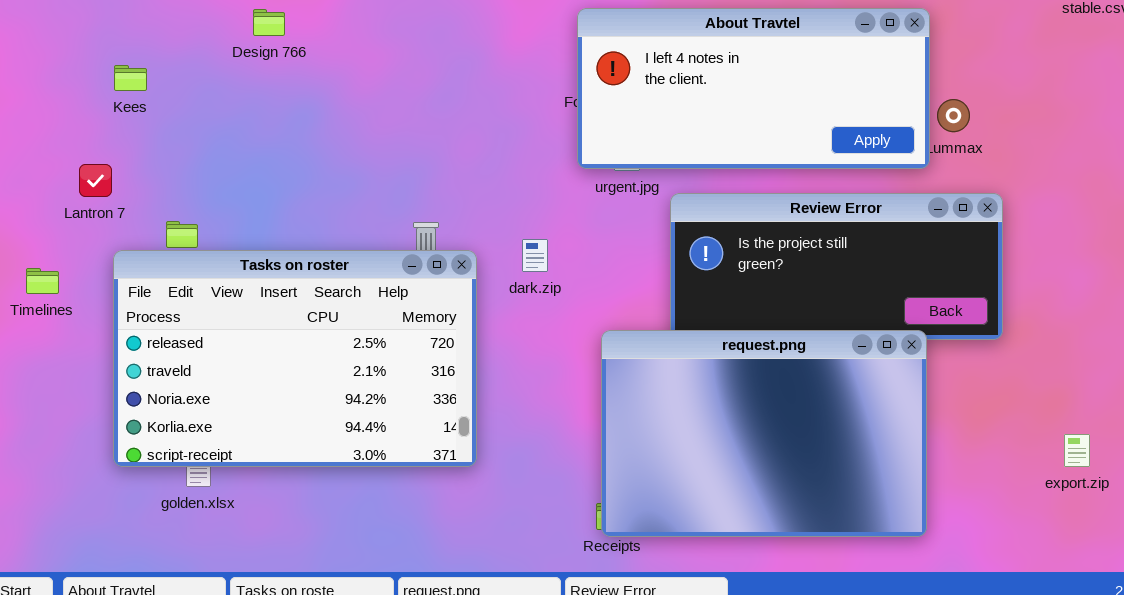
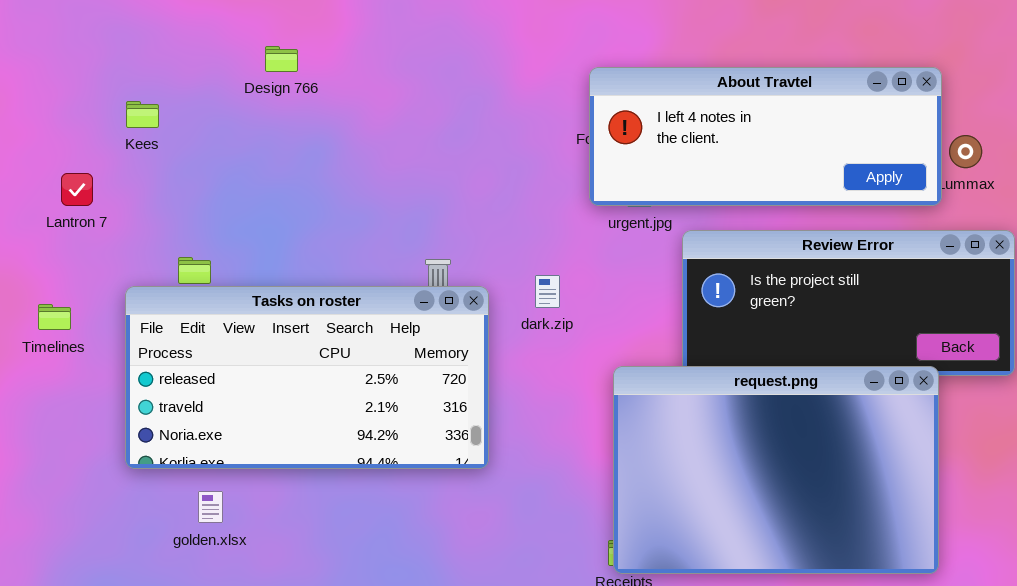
About Travtel: [577,8,930,169] -> [589,67,942,206], resized
Lantron 7: [79,164,112,197] -> [61,173,93,206], moved
Tasks on roster: [113,250,477,467] -> [125,286,489,469], resized

